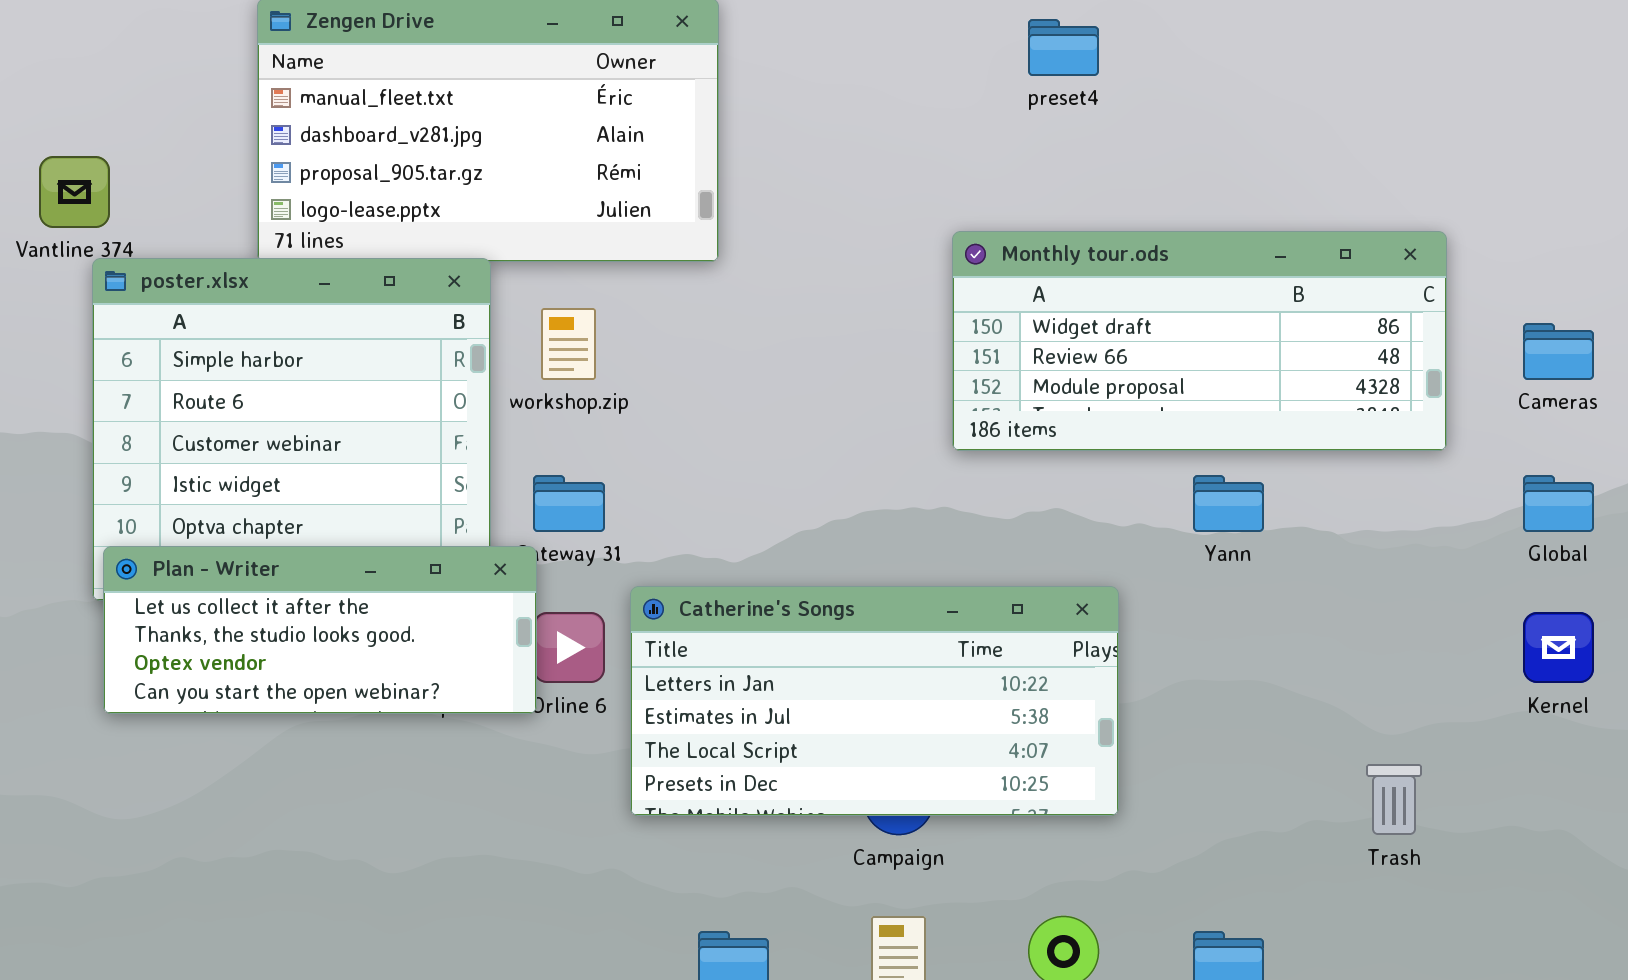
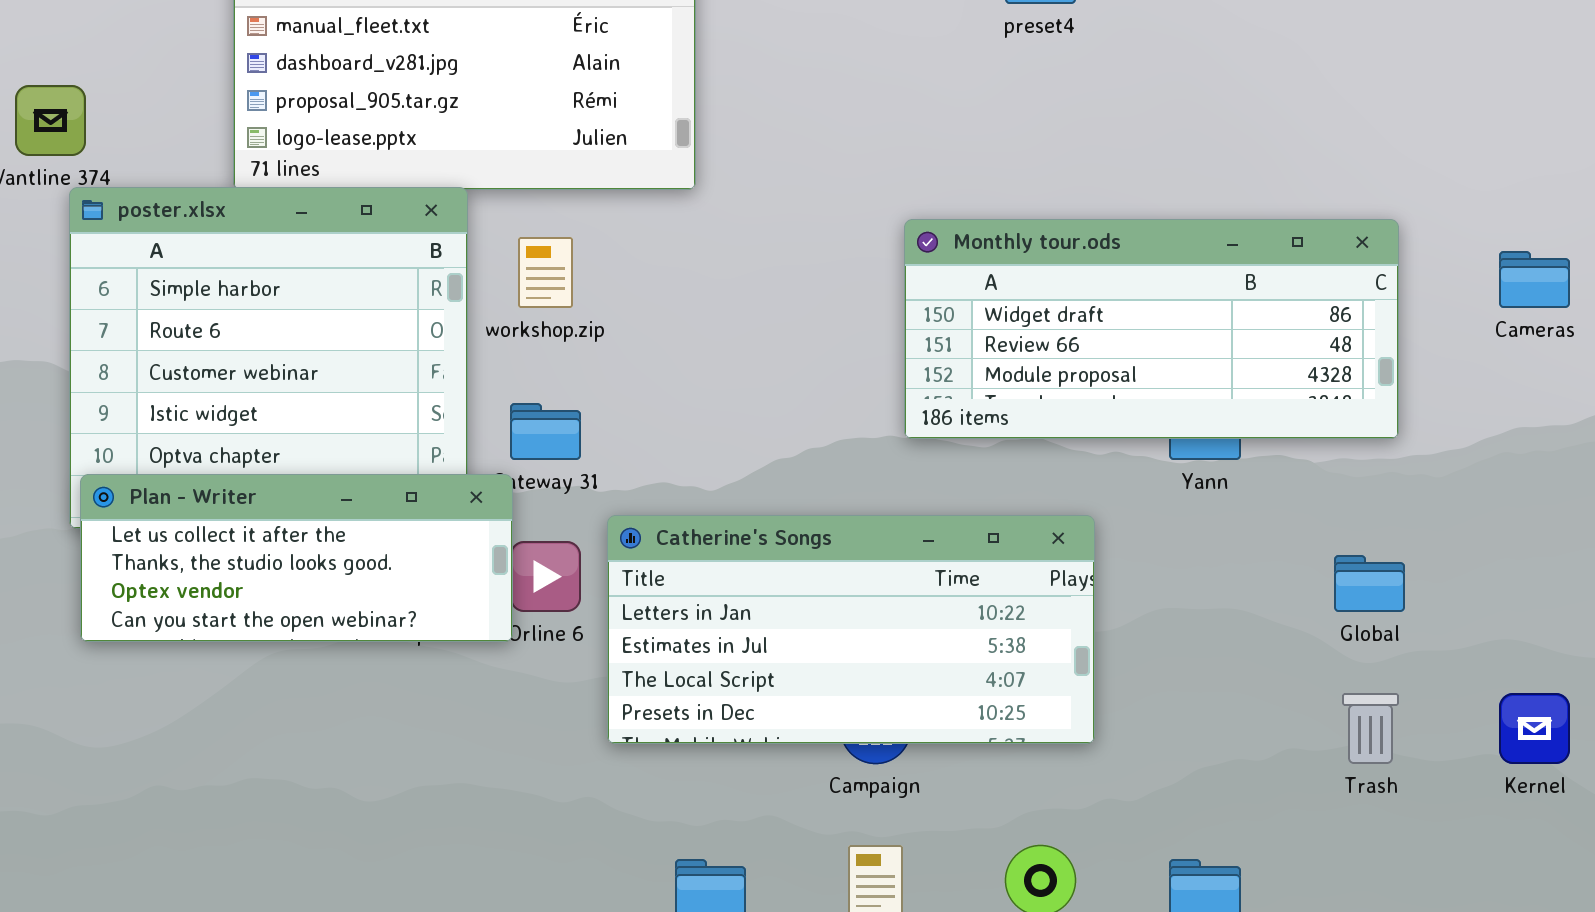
Monthly tour.ods: [952,231,1447,451] -> [904,219,1399,439], moved
Global: [1523,475,1594,532] -> [1334,555,1405,612], moved
Kernel: [1523,612,1594,683] -> [1499,693,1570,764], moved

